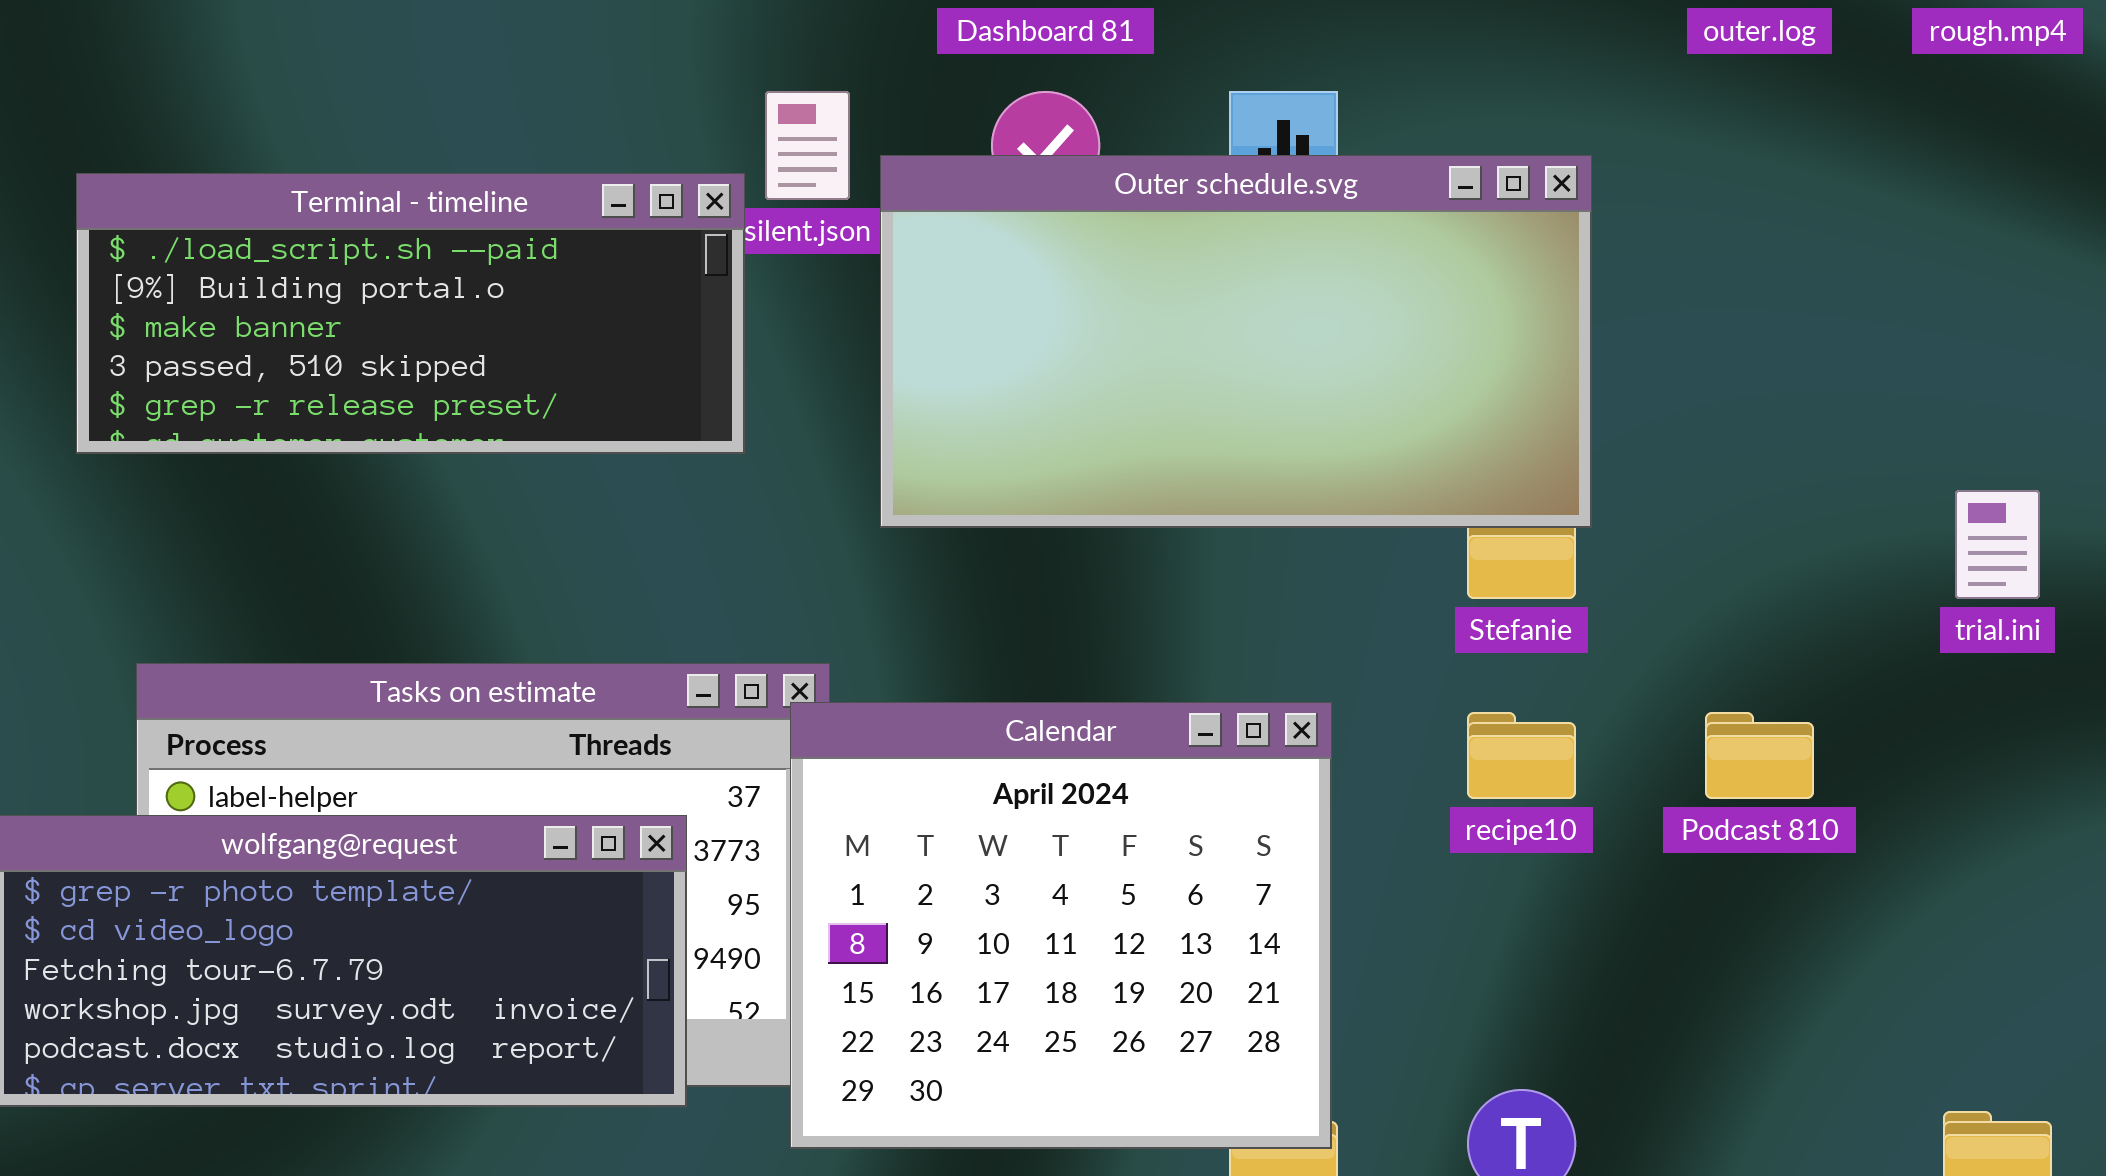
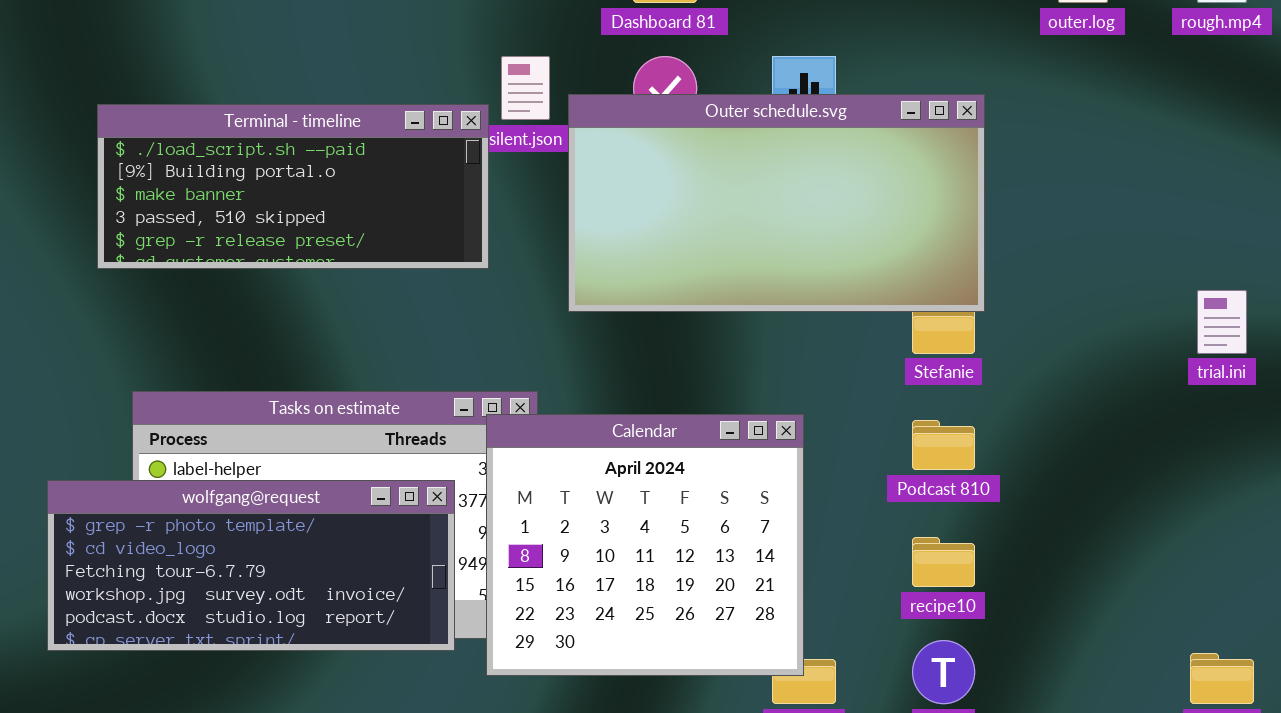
Calendar: [790,702,1332,1149] -> [486,414,804,676], moved
recipe10: [1467,712,1576,799] -> [912,537,975,587], moved
Podcast 810: [1705,712,1814,799] -> [912,420,975,470], moved

